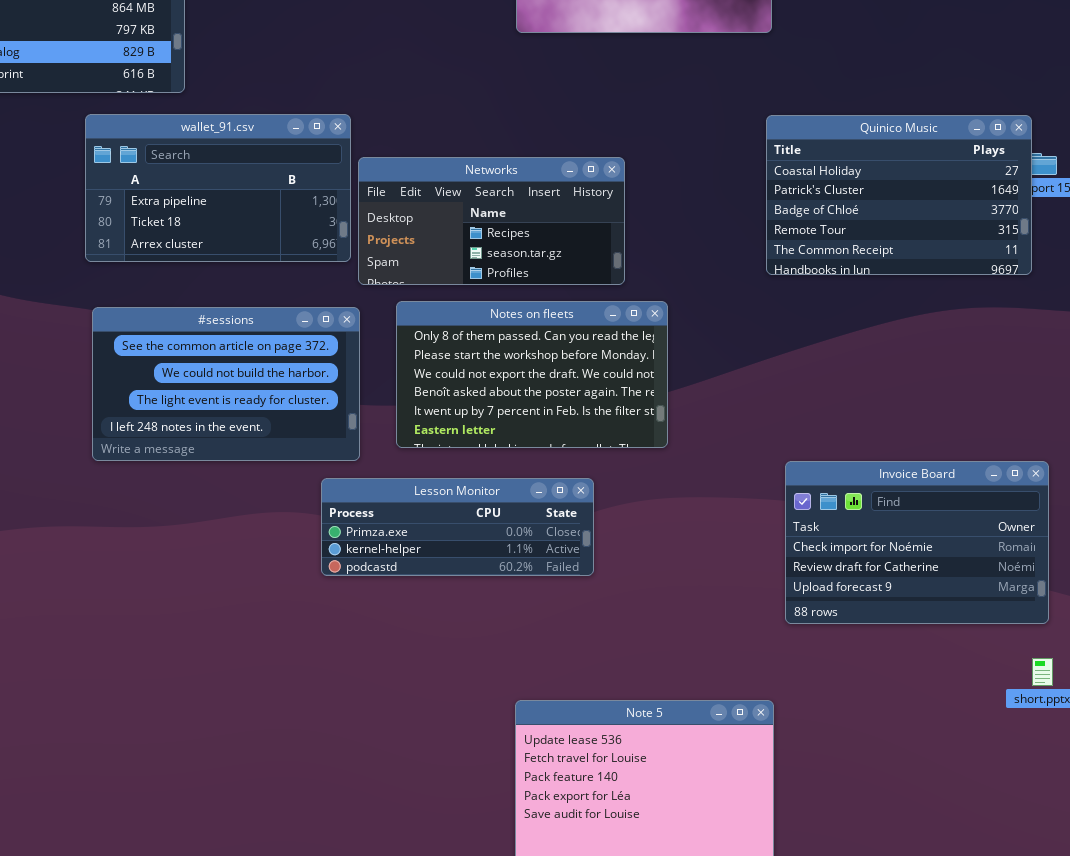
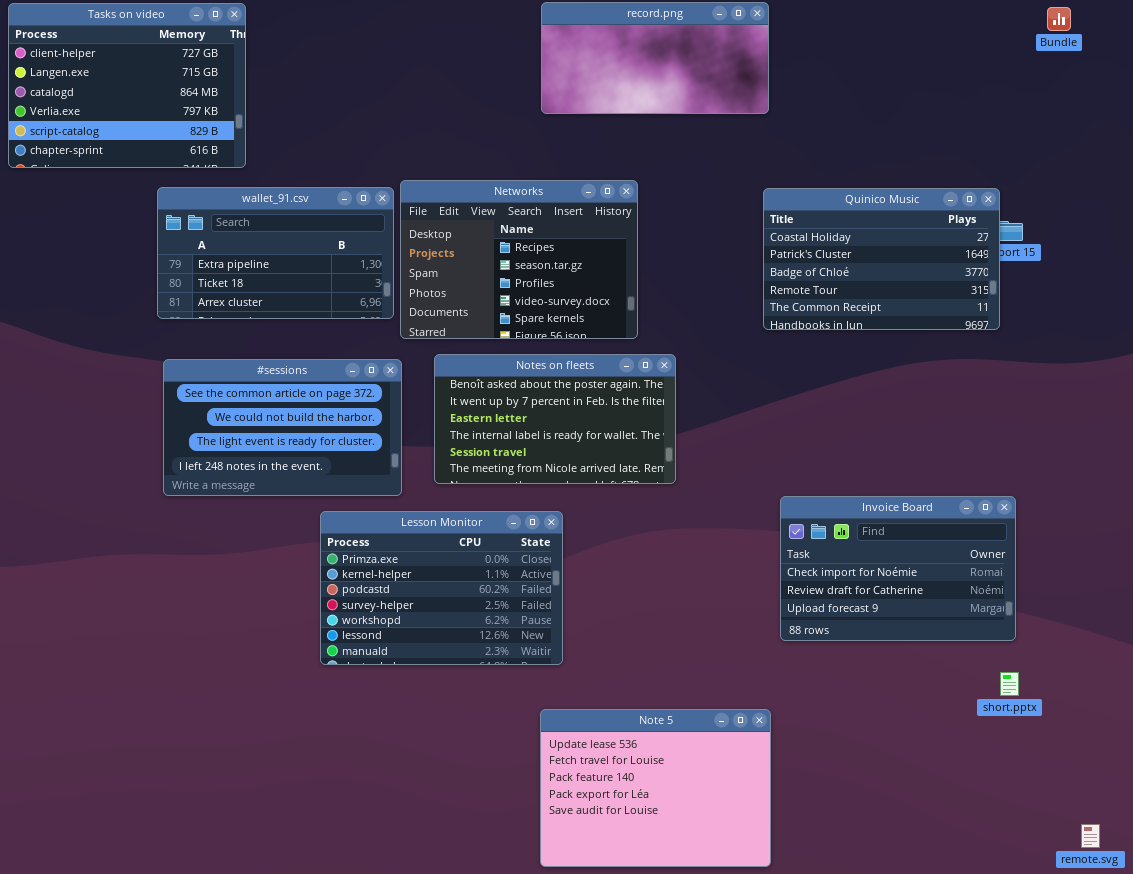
Networks: [358,157,625,285] -> [400,180,638,339], resized
Notes on fleets: [396,301,668,448] -> [434,354,676,484], scrolled down 3 rows
Lesson Monitor: [321,478,594,576] -> [320,511,563,665], moved, resized

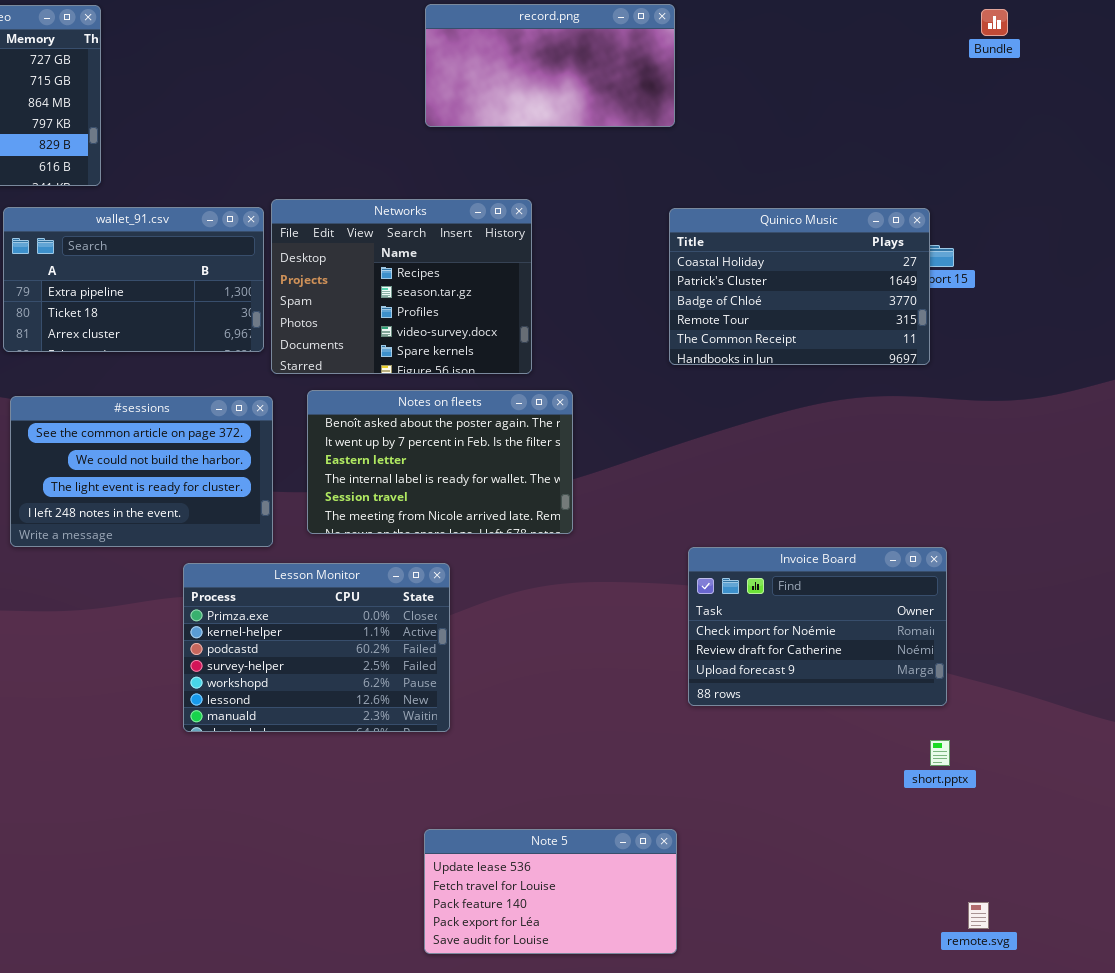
Note 5: [540,709,771,867] -> [424,829,677,954], resized
remote.svg: [1081,824,1100,848] -> [968,902,989,929], moved

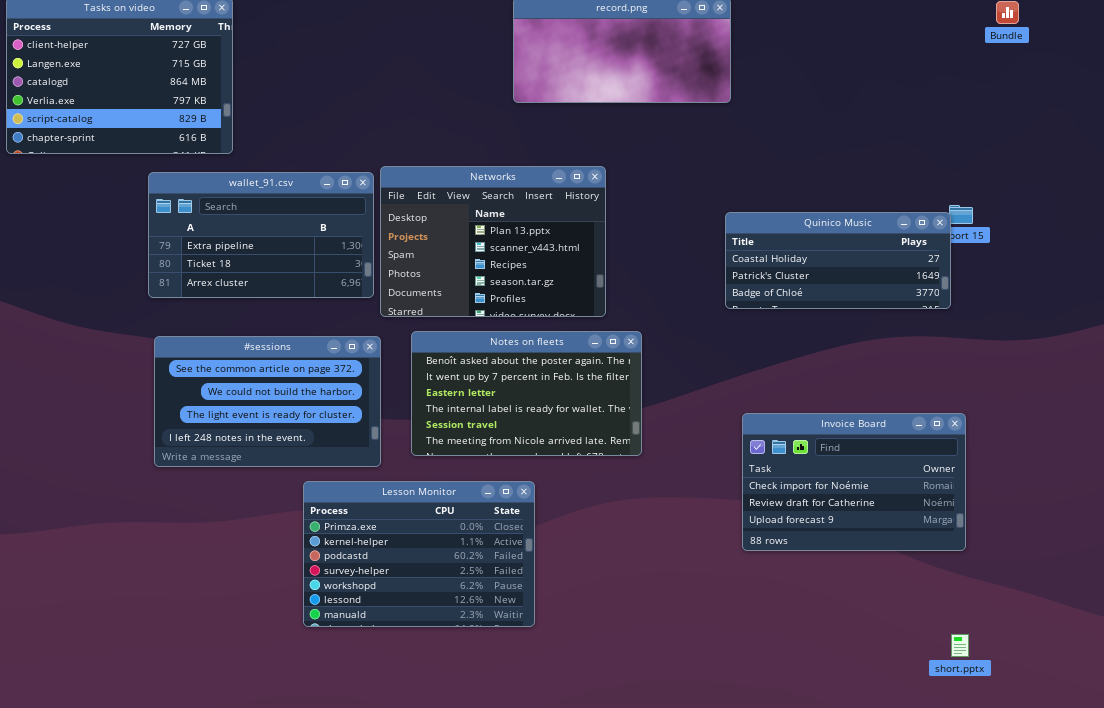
Networks: [271,199,532,374] -> [380,166,606,317], scrolled up 2 rows
Quinico Music: [669,208,930,365] -> [725,212,951,309], resized
Invoice Board: [688,547,947,706] -> [742,413,966,551], moved

